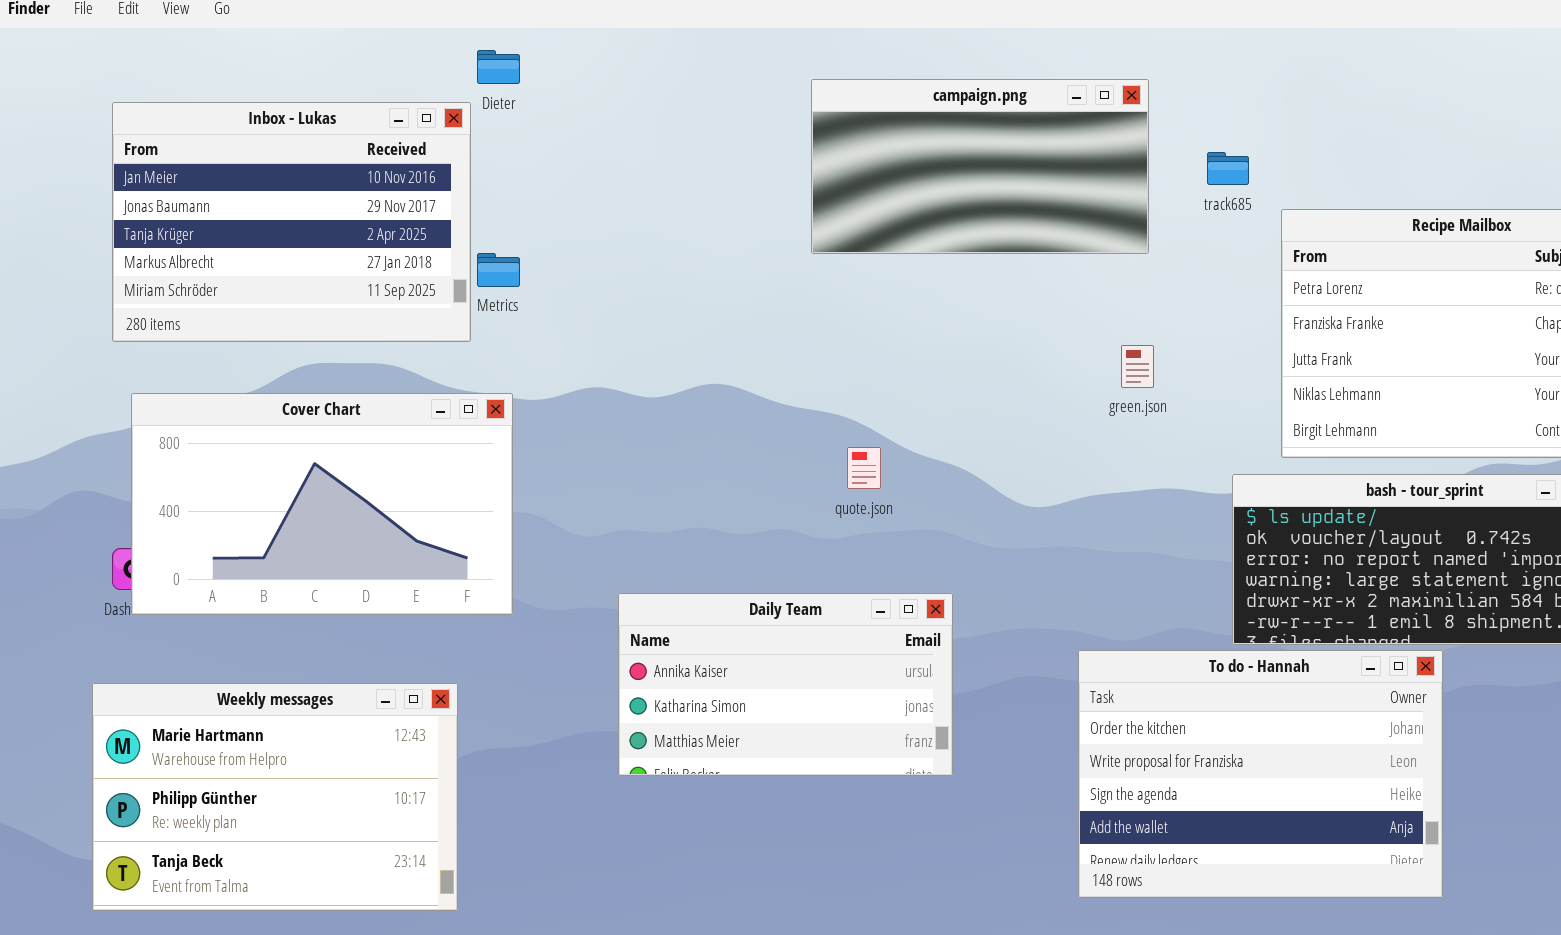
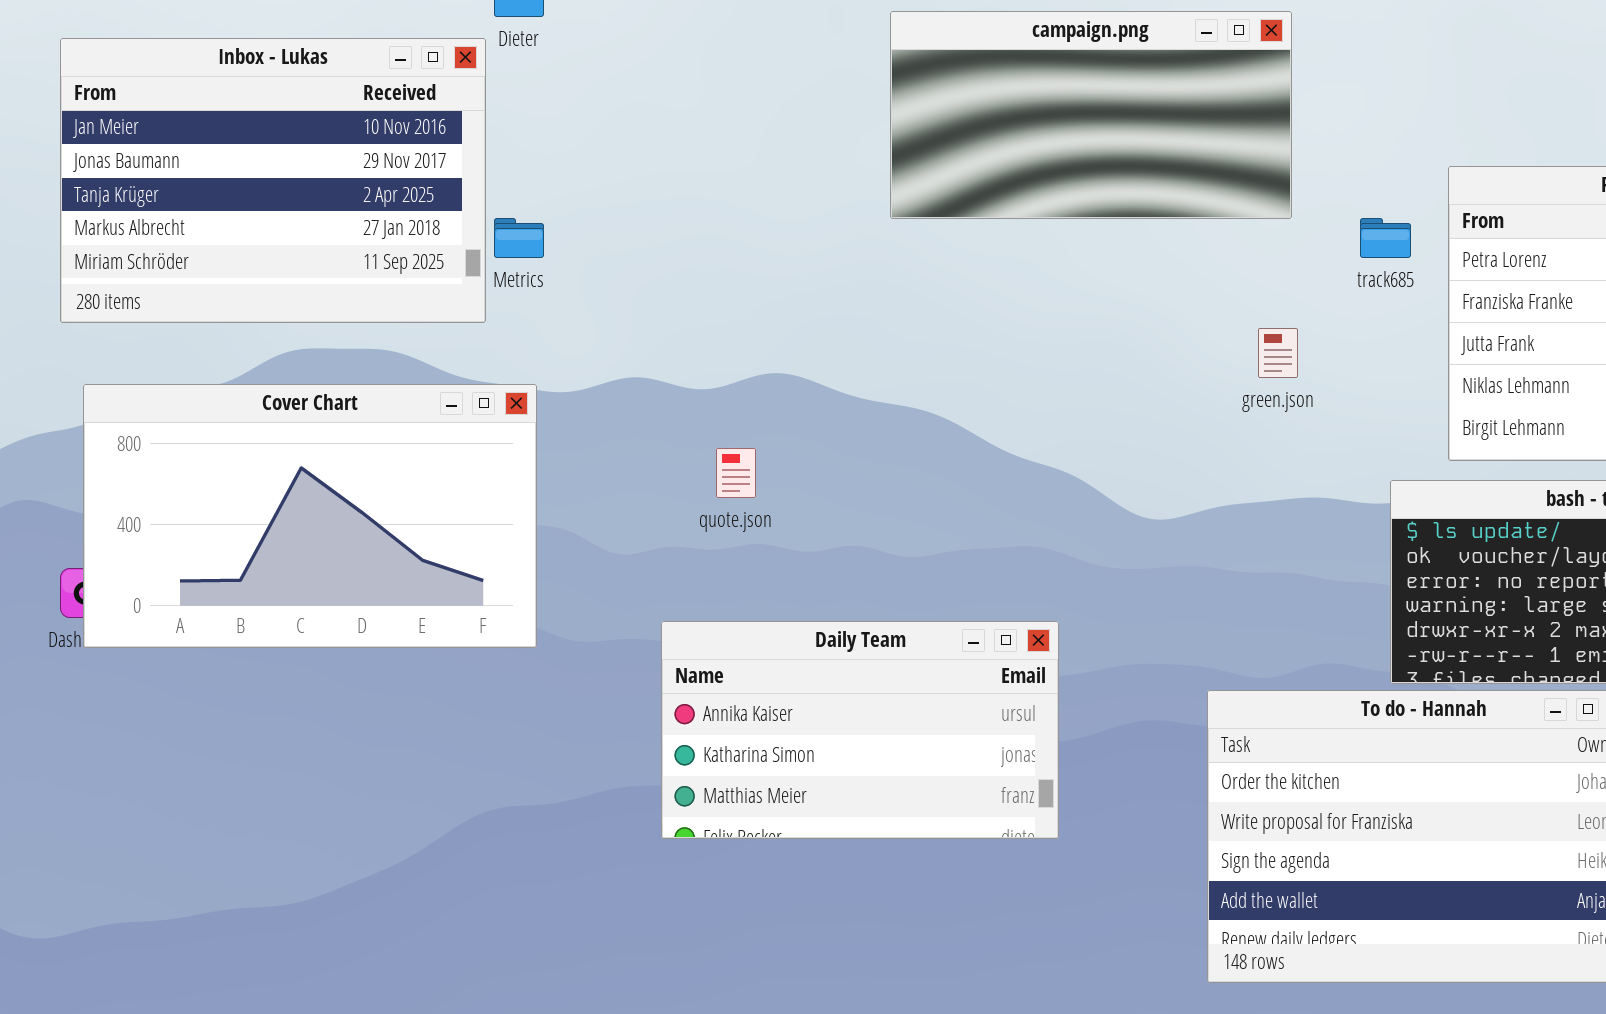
track685: [1207,152,1249,185] -> [1360,218,1411,258], moved
quote.json: [847,447,881,489] -> [716,448,756,498], moved
Weekly messages: [92,683,458,911] -> none, closed

